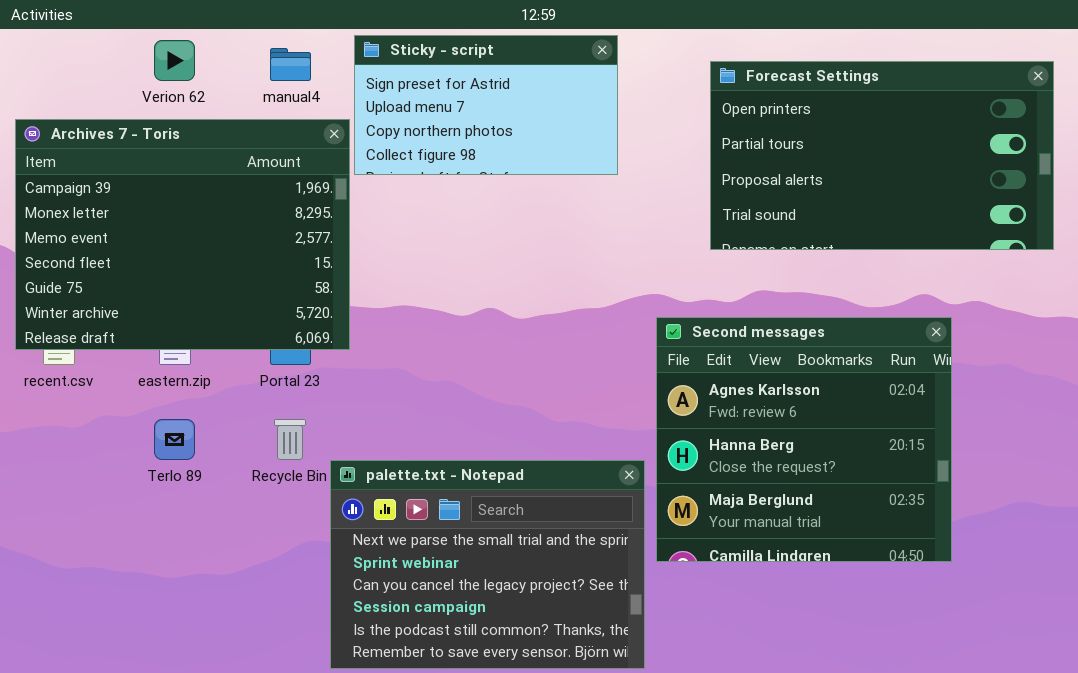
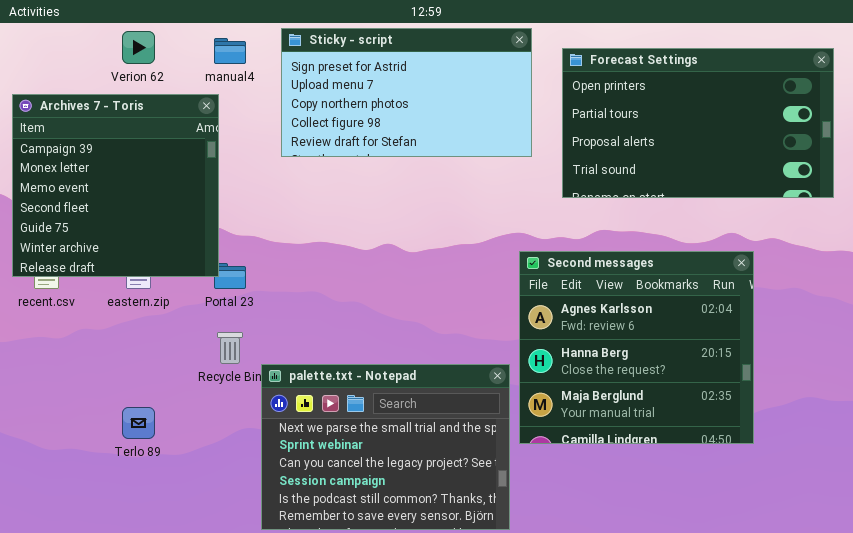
Sticky - script: [354,35,618,175] -> [281,28,532,157], resized
Archives 7 - Toris: [15,119,350,350] -> [12,94,219,277], resized
Terlo 89: [154,419,195,460] -> [122,407,155,439], moved

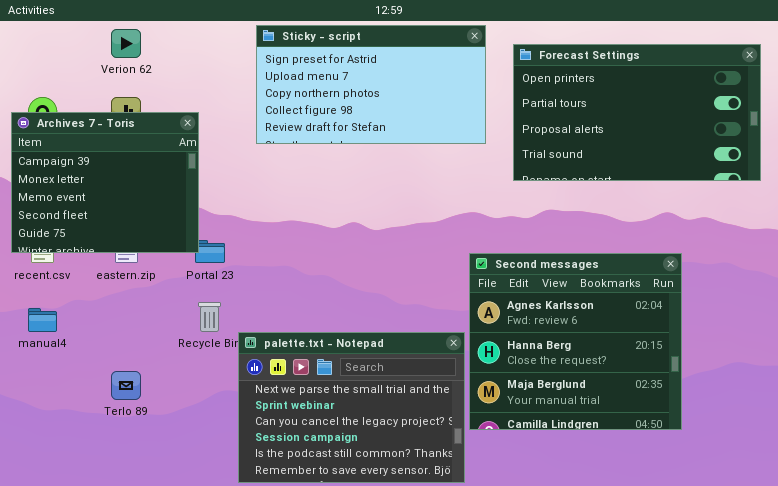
manual4: [214,38,246,64] -> [28,308,57,332], moved
Archives 7 - Toris: [12,94,219,277] -> [11,112,199,253], resized
Second messages: [519,251,754,444] -> [469,253,682,430], moved

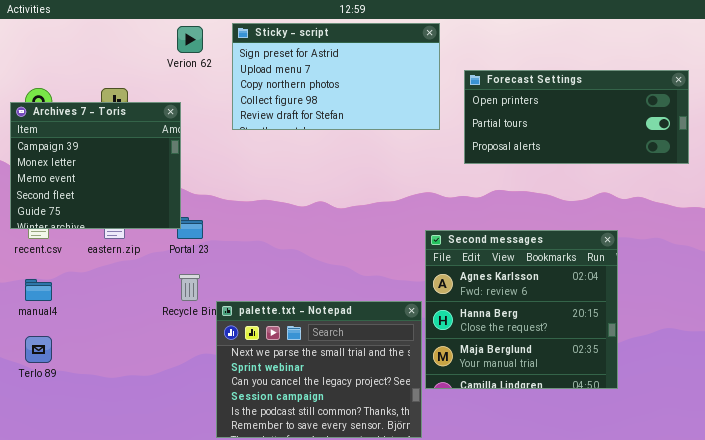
Verion 62: [111,29,141,58] -> [177,26,203,53], moved
Forecast Settings: [513,44,761,181] -> [464,70,689,164], resized
Terlo 89: [111,371,141,400] -> [25,336,52,363], moved

